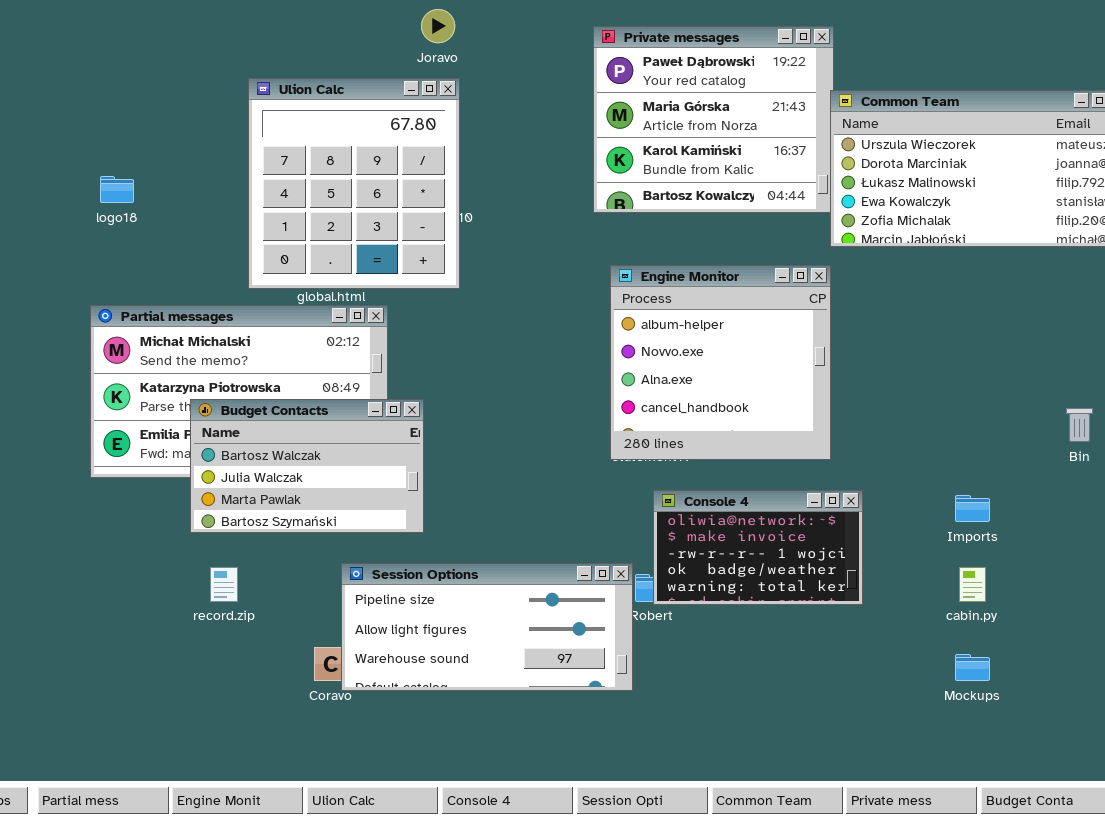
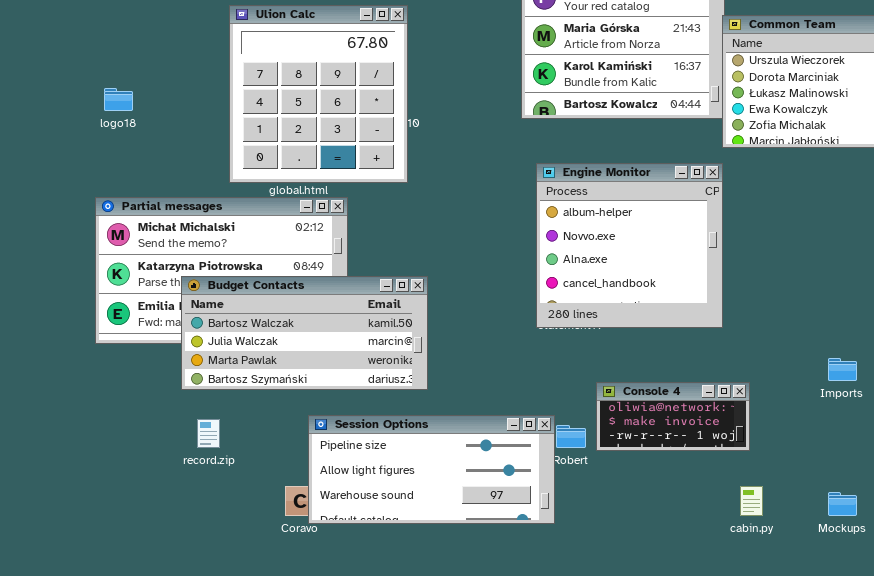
Budget Contacts: [190,399,424,533] -> [181,276,428,390], resized
Console 4: [653,490,863,605] -> [596,382,750,451], resized
cabin.py: [959,567,986,602] -> [740,486,763,516], moved

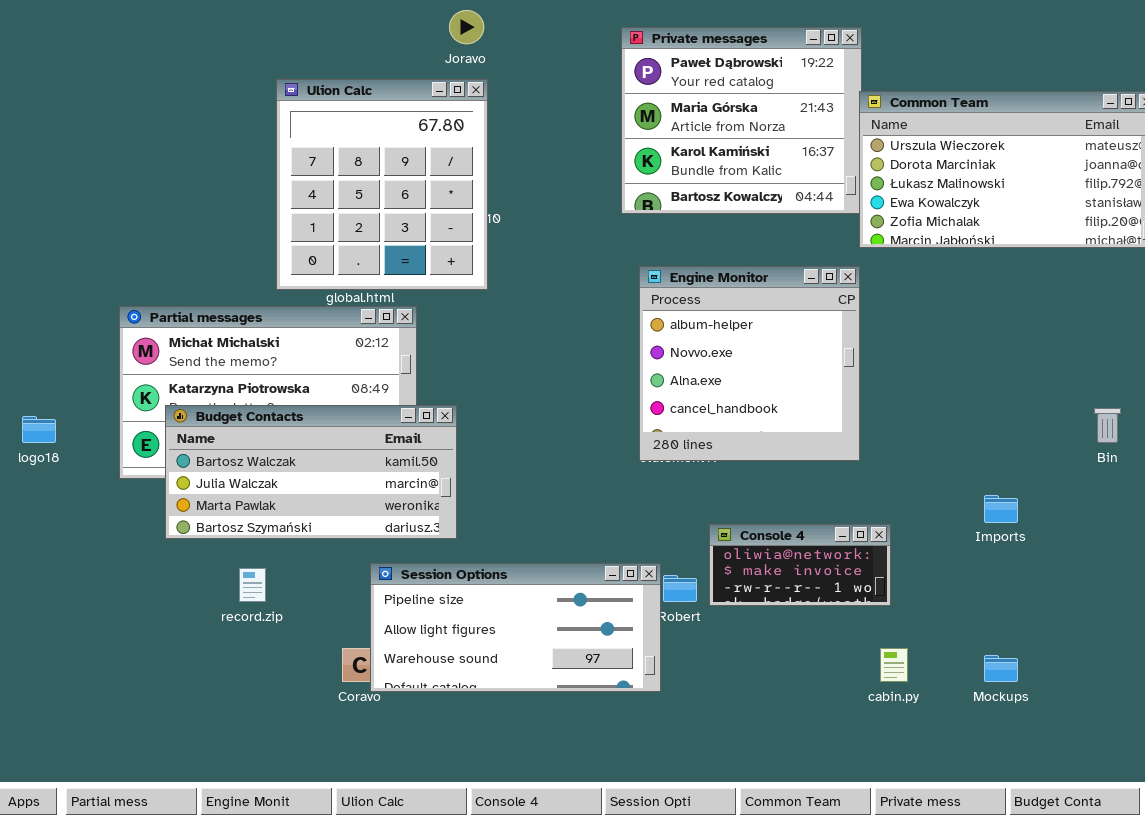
logo18: [104,88,133,111] -> [22,416,56,443], moved
Budget Contacts: [181,276,428,390] -> [165,405,457,539], moved

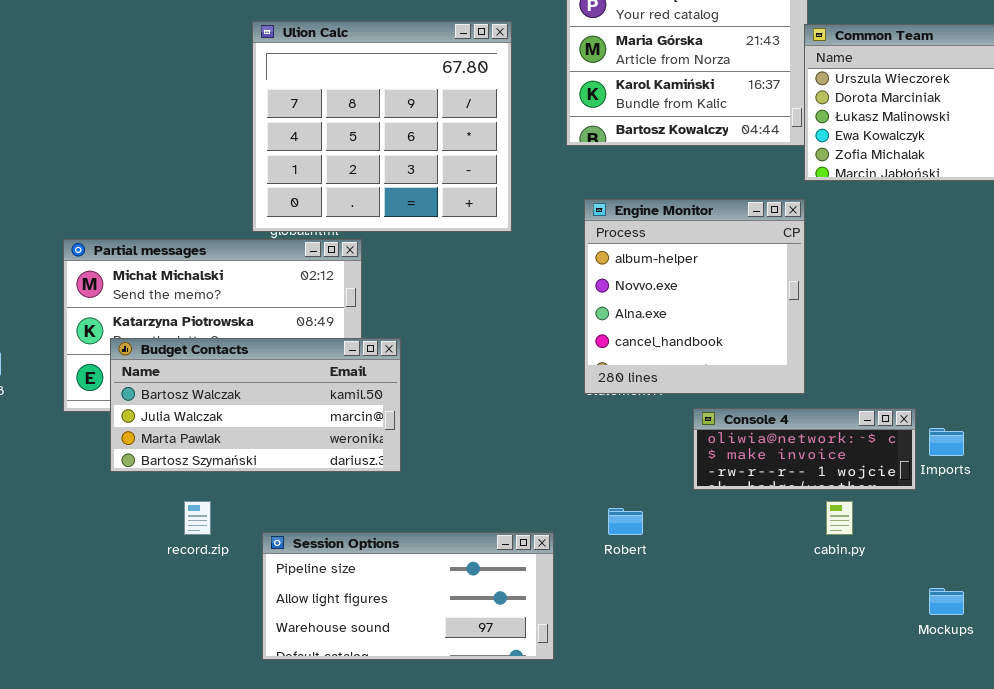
Ulion Calc: [276,79,488,290] -> [252,21,512,232], moved, resized
Console 4: [709,524,891,606] -> [693,408,916,490], moved, resized
Session Options: [370,563,661,692] -> [262,532,554,660], moved
cabin.py: [880,648,908,682] -> [826,501,853,535], moved

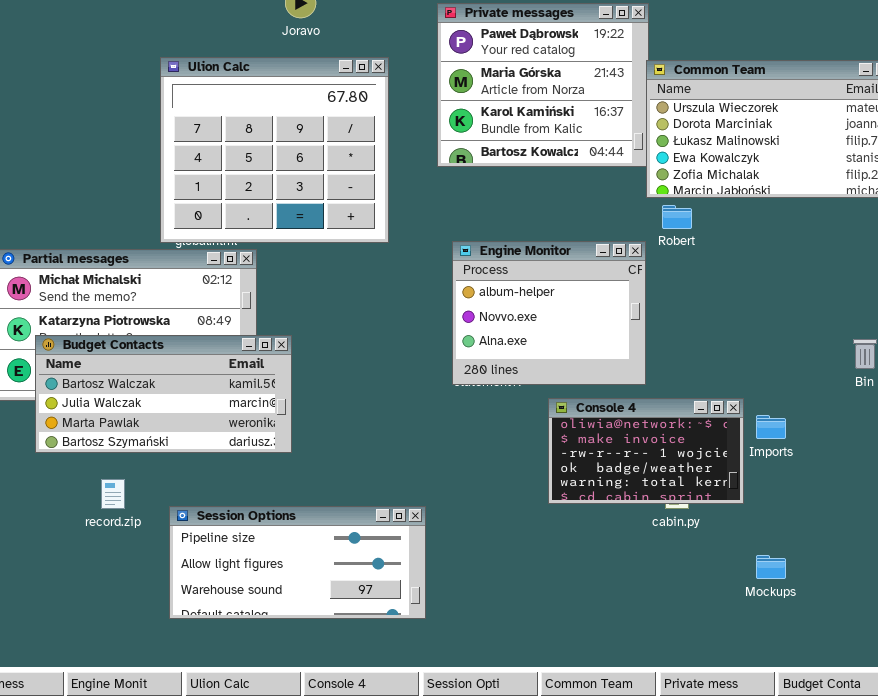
Engine Monitor: [584,199,805,394] -> [452,241,646,385], resized
Console 4: [693,408,916,490] -> [548,398,744,504], resized
Robert: [608,508,643,535] -> [662,205,692,229], moved

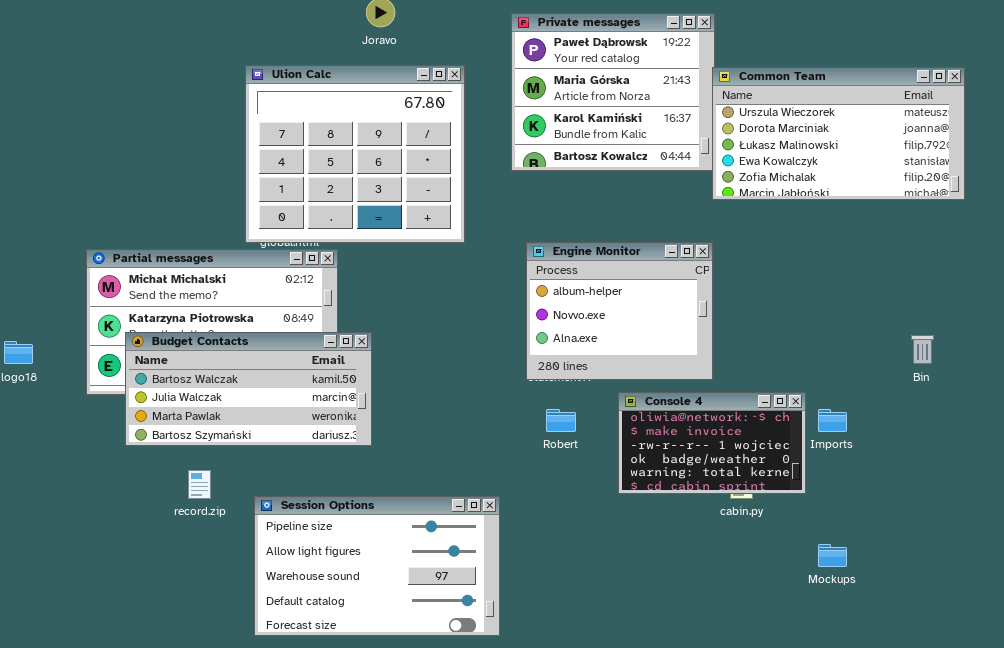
Robert: [662,205,692,229] -> [546,409,576,432], moved
Session Options: [169,506,426,619] -> [254,496,500,636], resized

